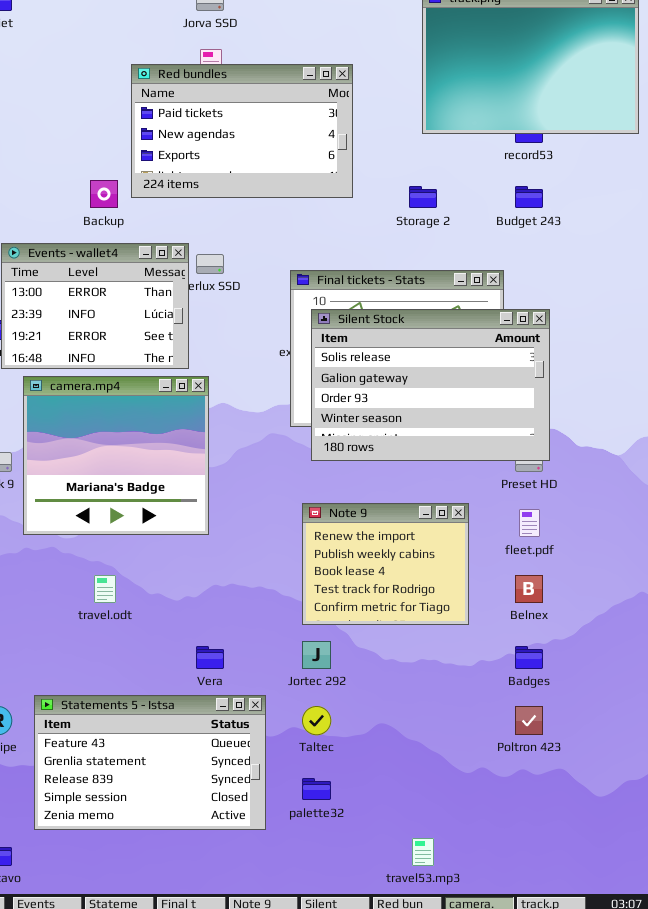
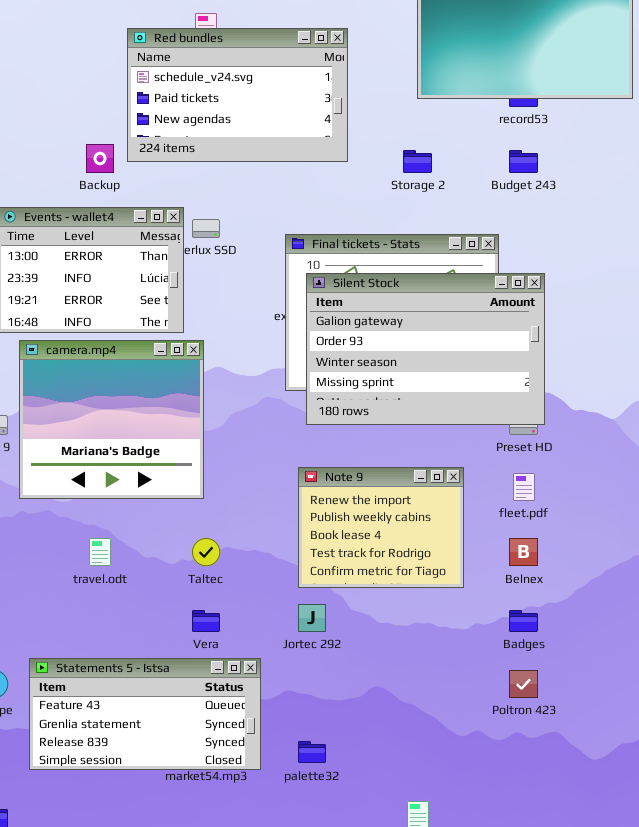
Red bundles: [131,64,353,198] -> [127,28,348,162], scrolled up 1 row
Silent Stock: [311,309,550,461] -> [306,273,545,425], scrolled down 1 row
Statements 5 - Istsa: [34,695,266,830] -> [29,658,261,770], resized
Taltec: [302,706,331,735] -> [192,538,220,566], moved

